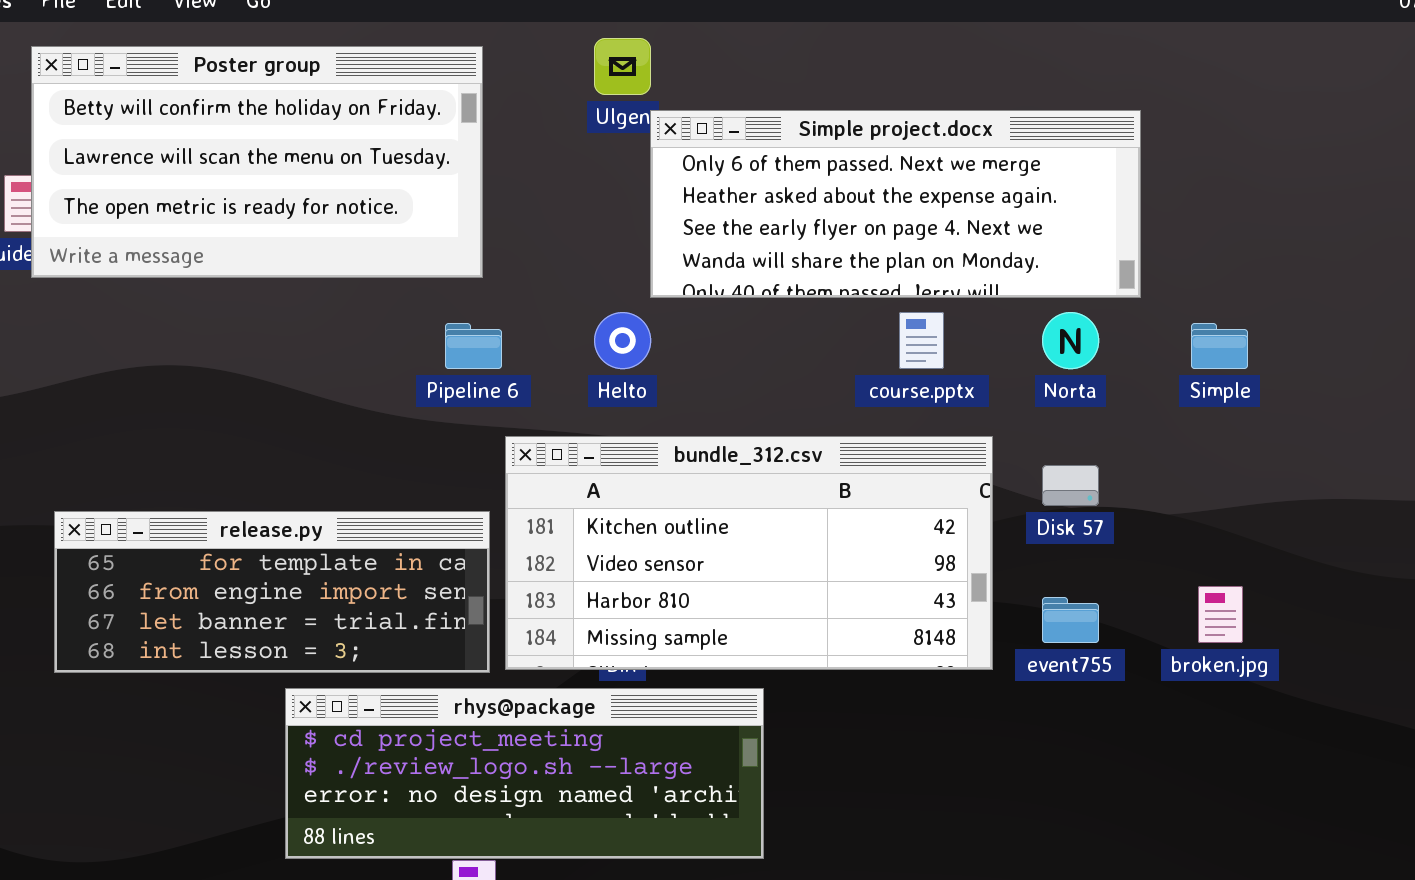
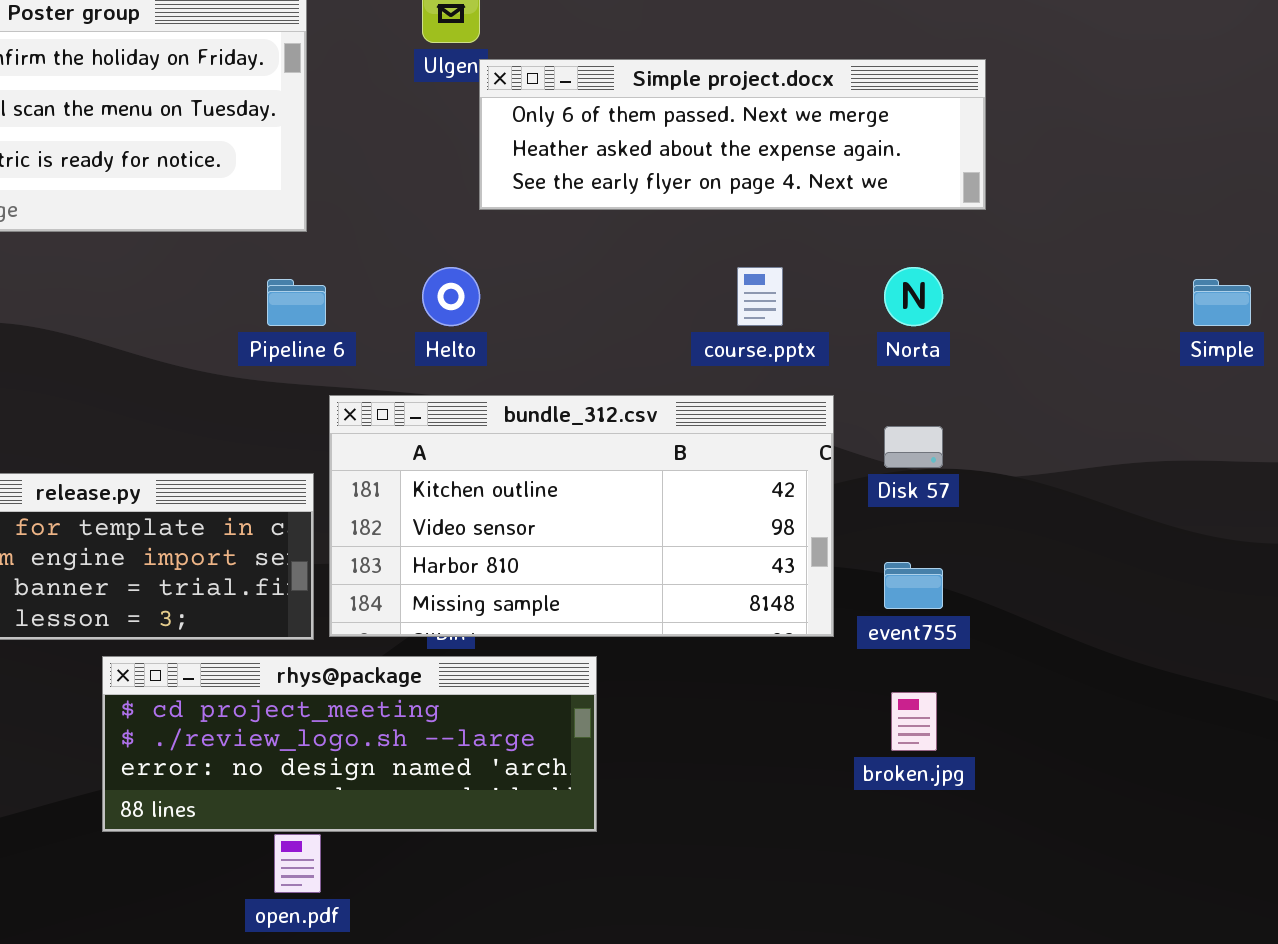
Simple project.docx: [650,110,1141,298] -> [479,59,986,210], resized
Simple: [1191,323,1248,369] -> [1193,279,1251,326], moved
broken.jpg: [1198,586,1243,643] -> [891,692,937,751], moved

